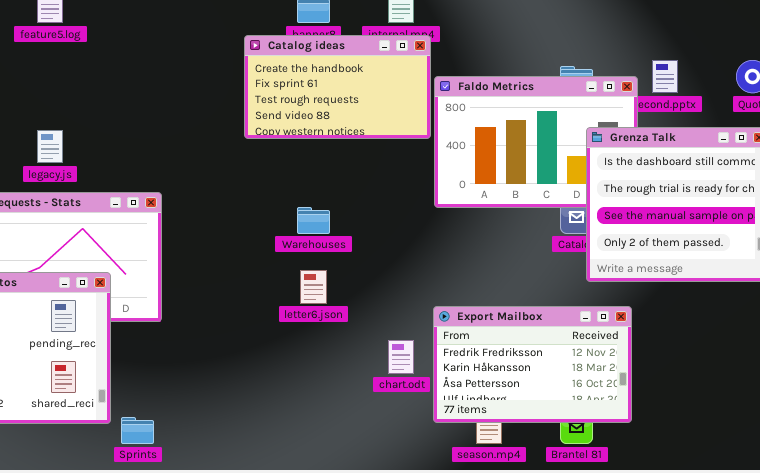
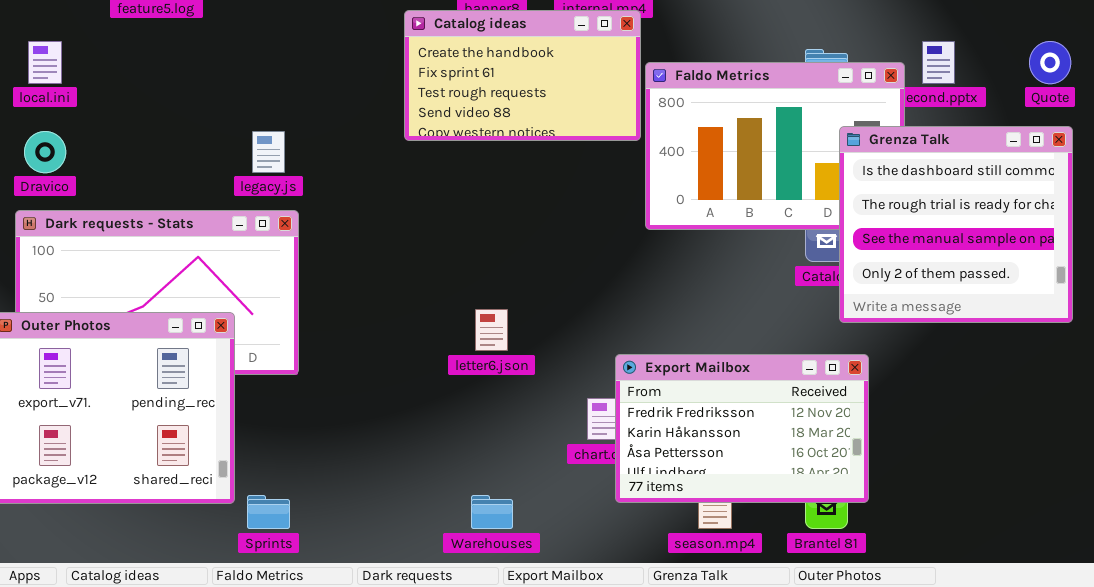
legacy.js: [37,130,63,163] -> [252,131,285,173], moved
Warehouses: [297,207,330,234] -> [471,495,513,529], moved
Export Mailbox: [433,306,632,423] -> [615,354,869,503], moved

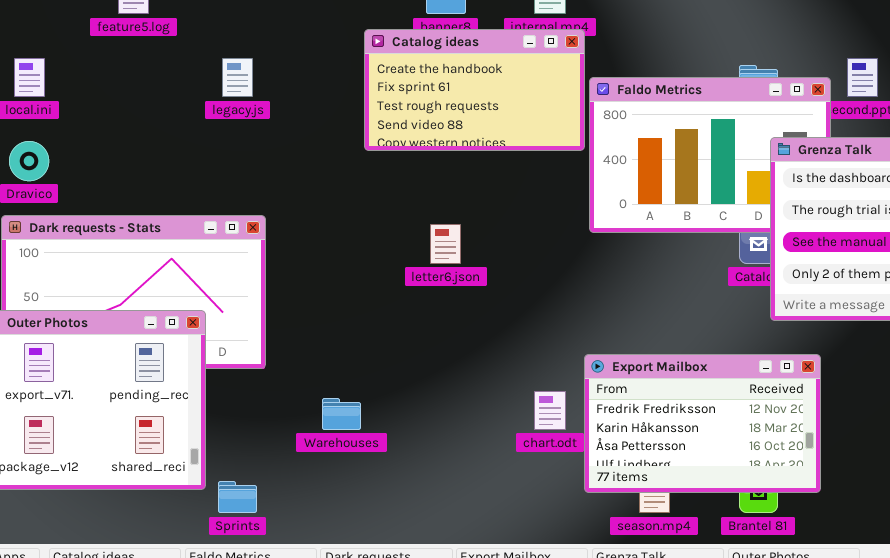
legacy.js: [252,131,285,173] -> [222,58,253,97], moved
letter6.json: [475,309,508,351] -> [430,224,461,264], moved
Export Mailbox: [615,354,869,503] -> [584,354,821,493], moved
Warehouses: [471,495,513,529] -> [322,398,361,430], moved

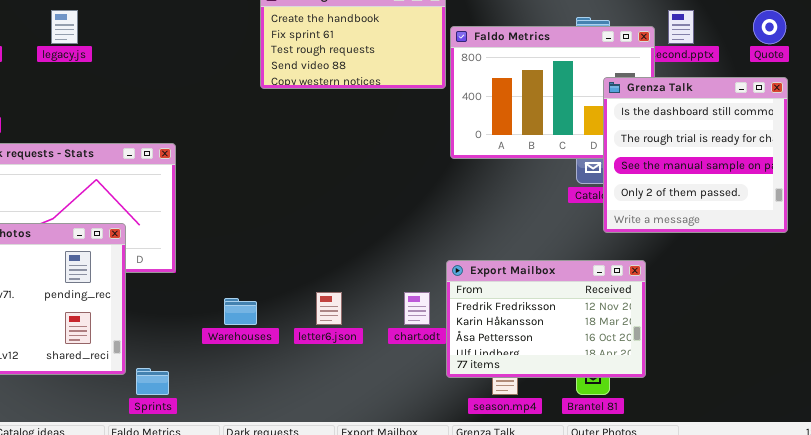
legacy.js: [222,58,253,97] -> [51,10,78,44], moved
letter6.json: [430,224,461,264] -> [316,292,342,325], moved

